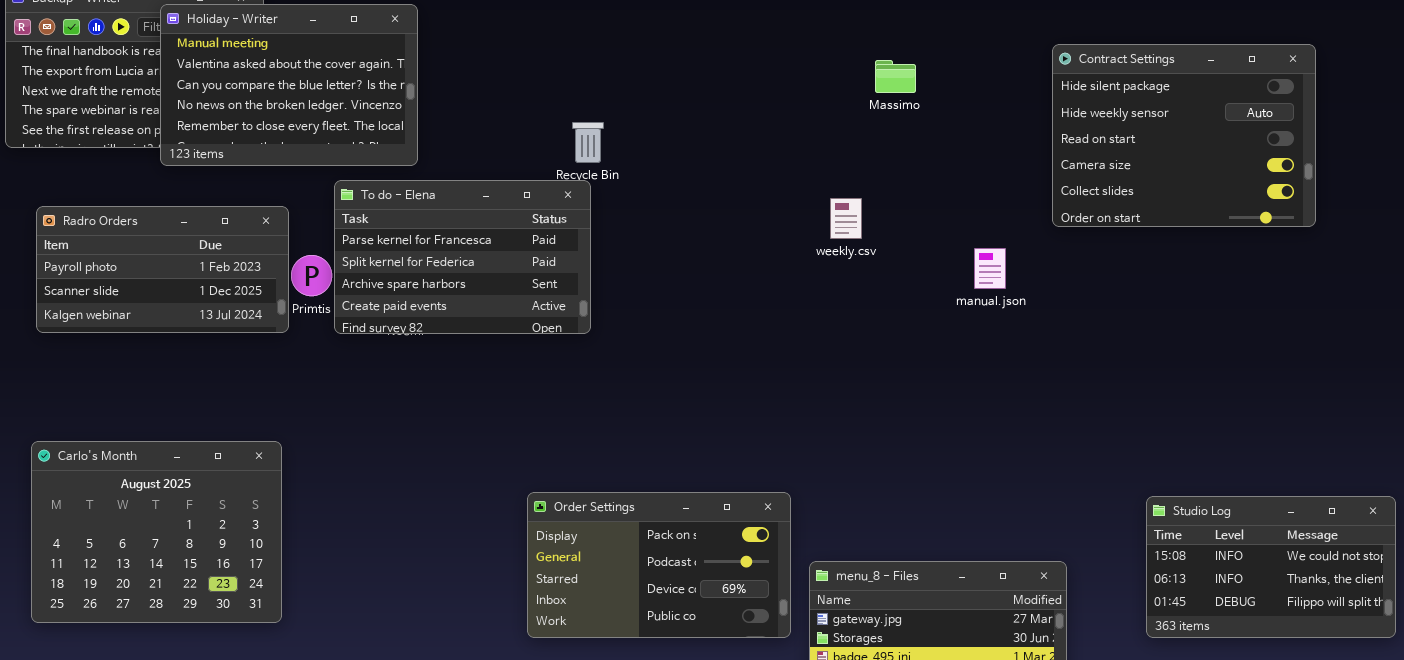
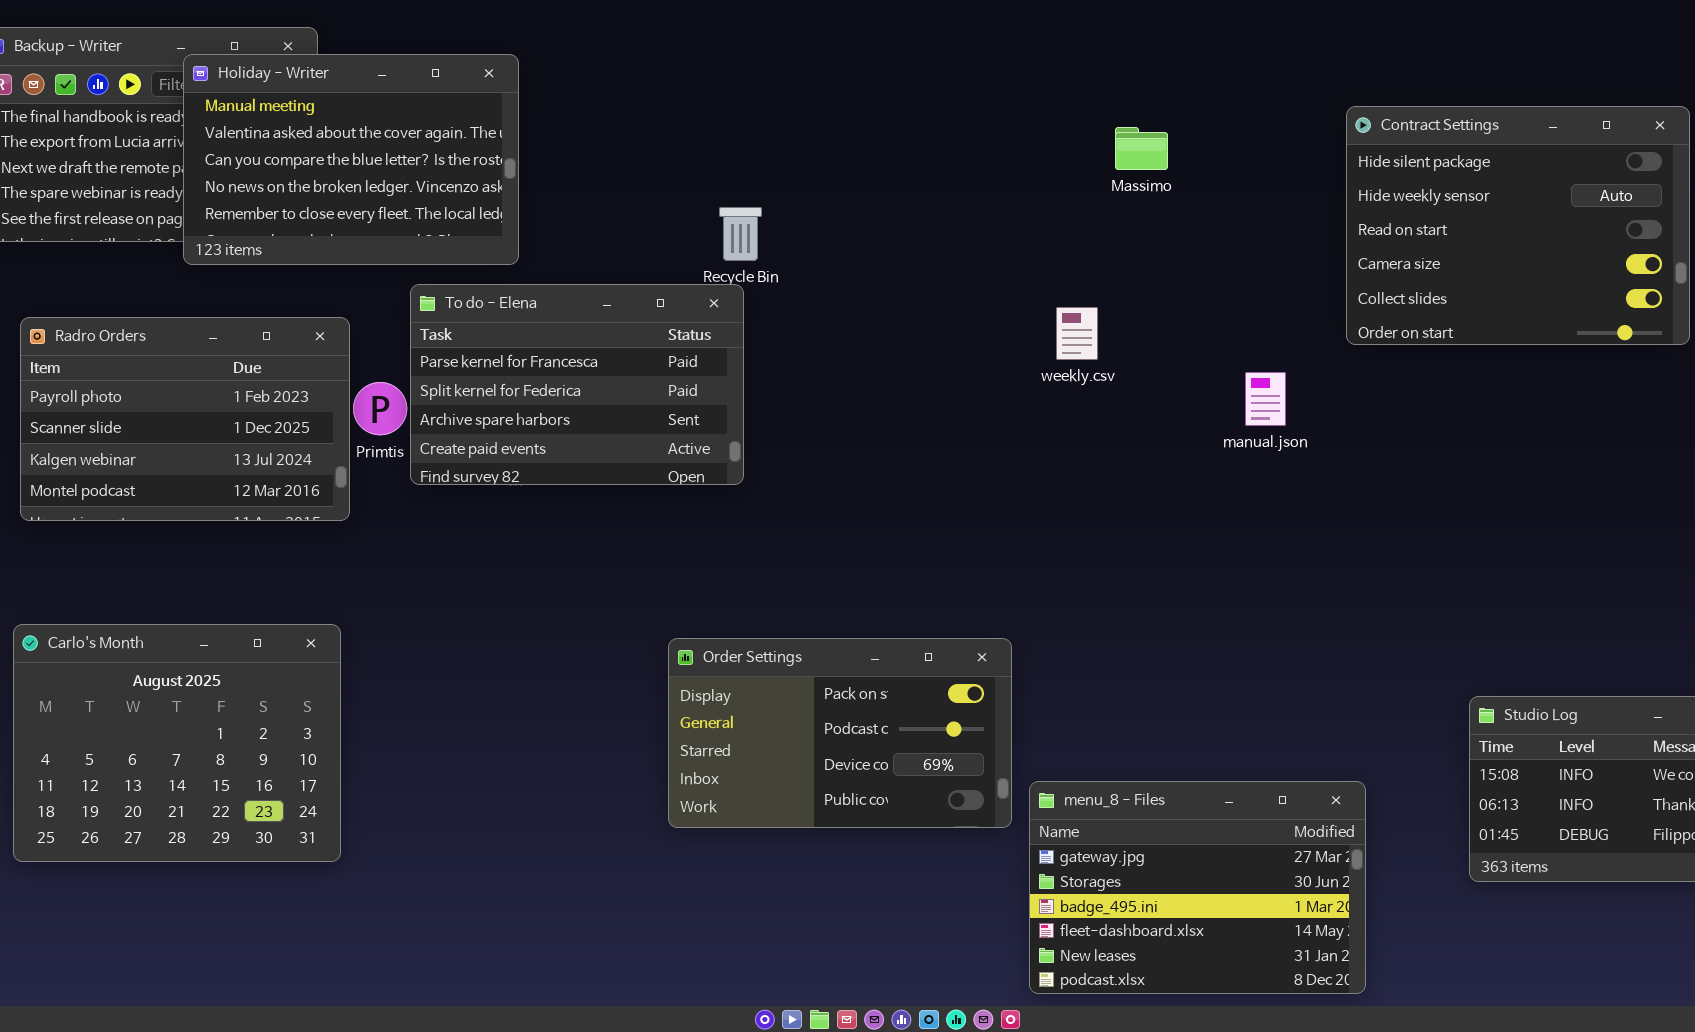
Radro Orders: [36,206,289,333] -> [20,317,350,521], resized
Order Settings: [527,492,791,638] -> [668,638,1012,828], moved

